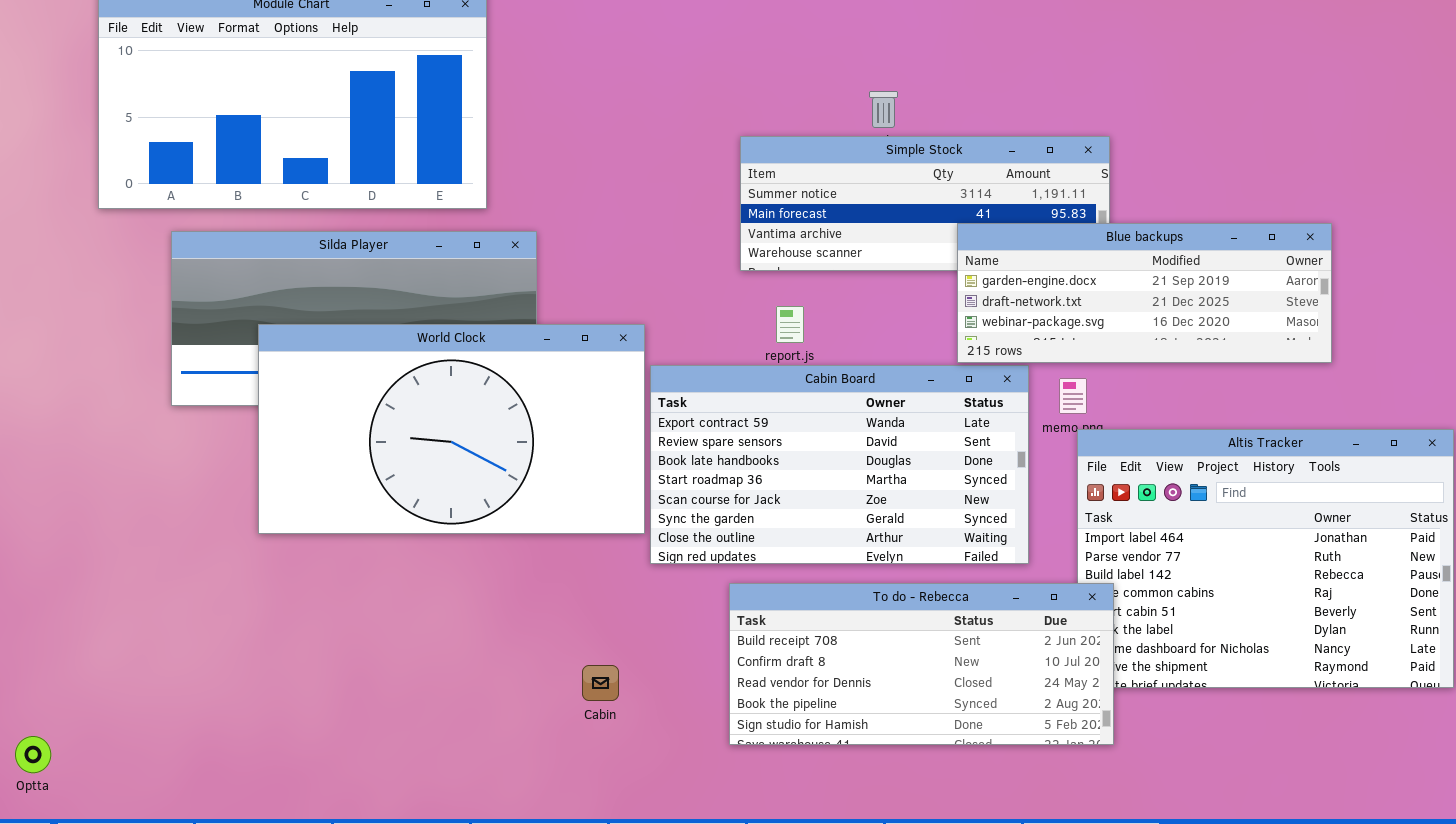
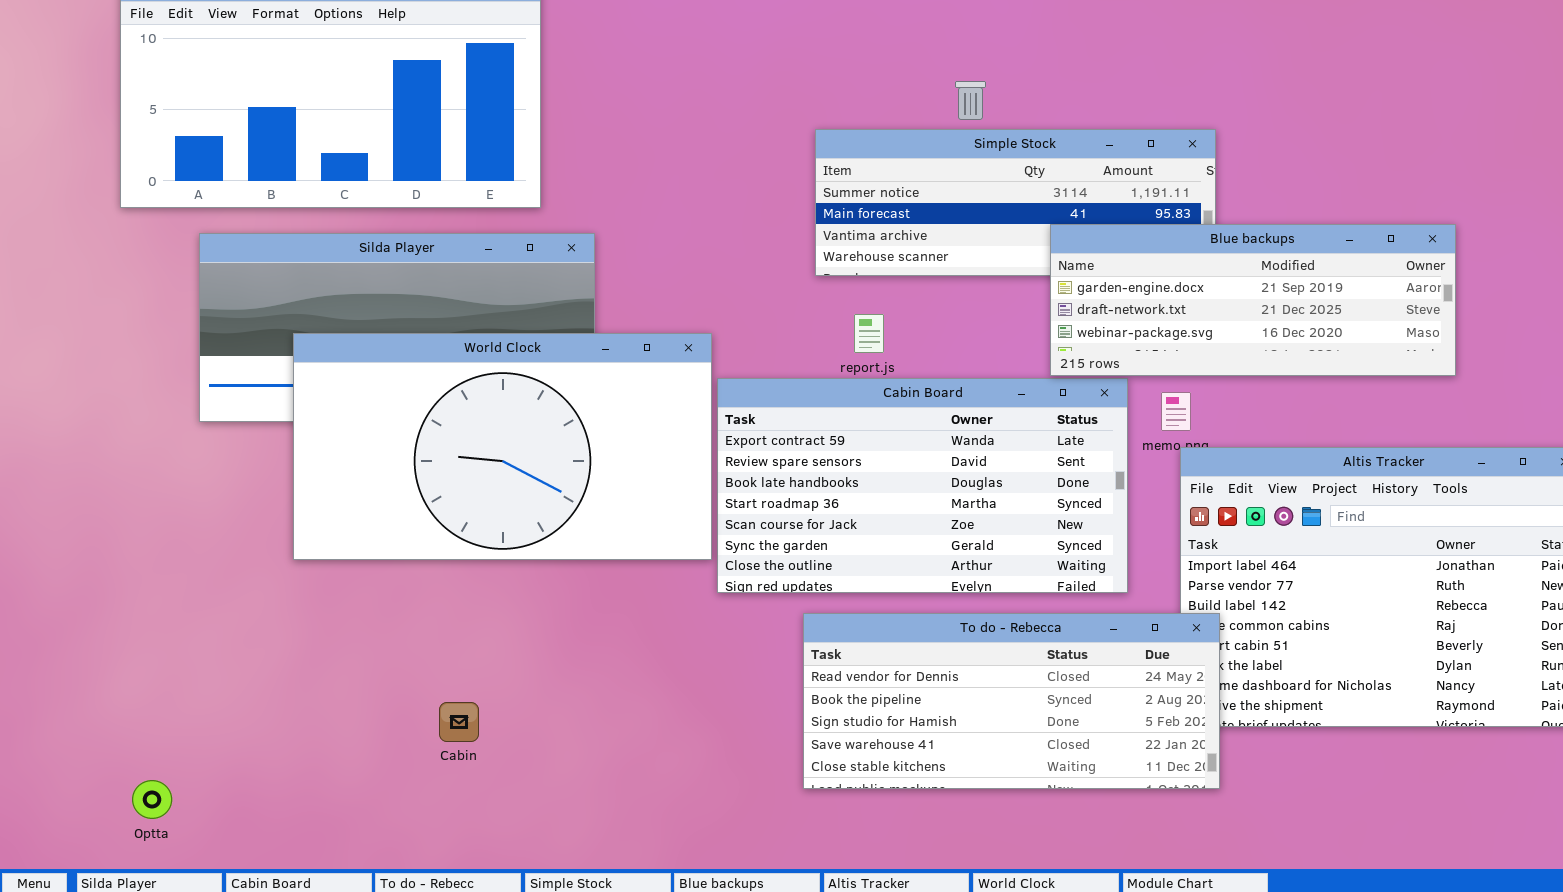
To do - Rebecca: [729,583,1114,745] -> [803,613,1220,789], scrolled down 2 rows
Cabin: [582,665,619,701] -> [439,702,479,742], moved
Optta: [15,736,51,773] -> [132,780,172,819], moved

